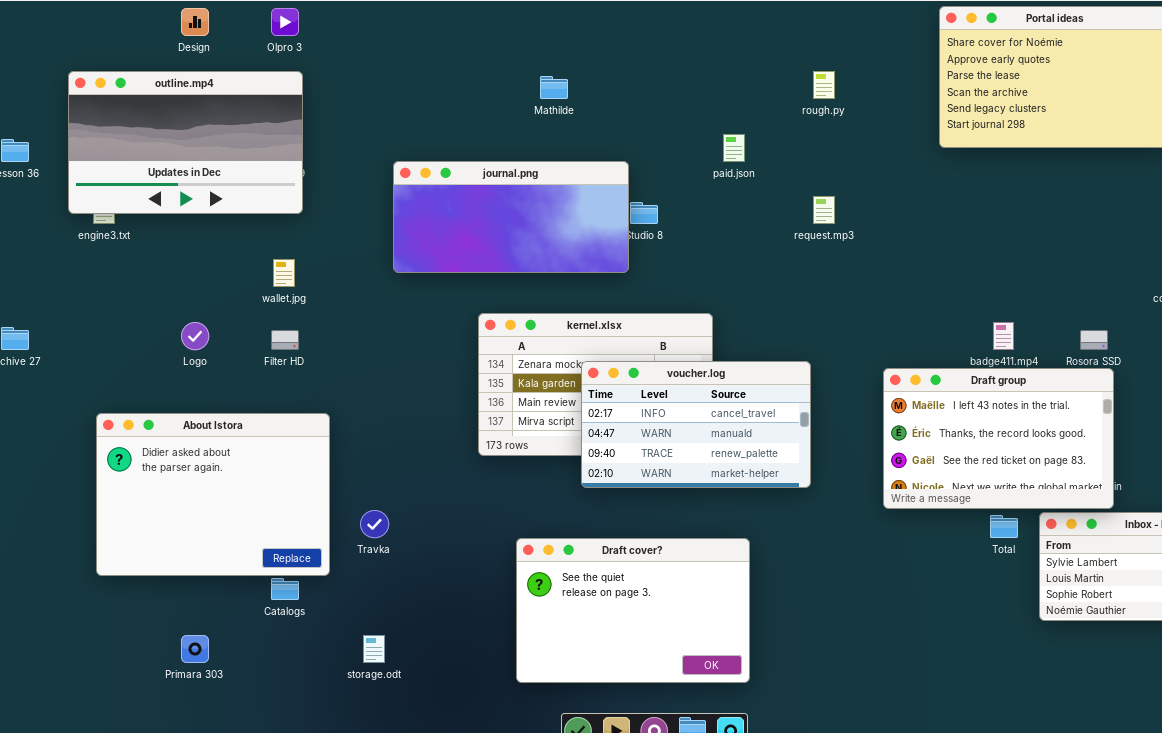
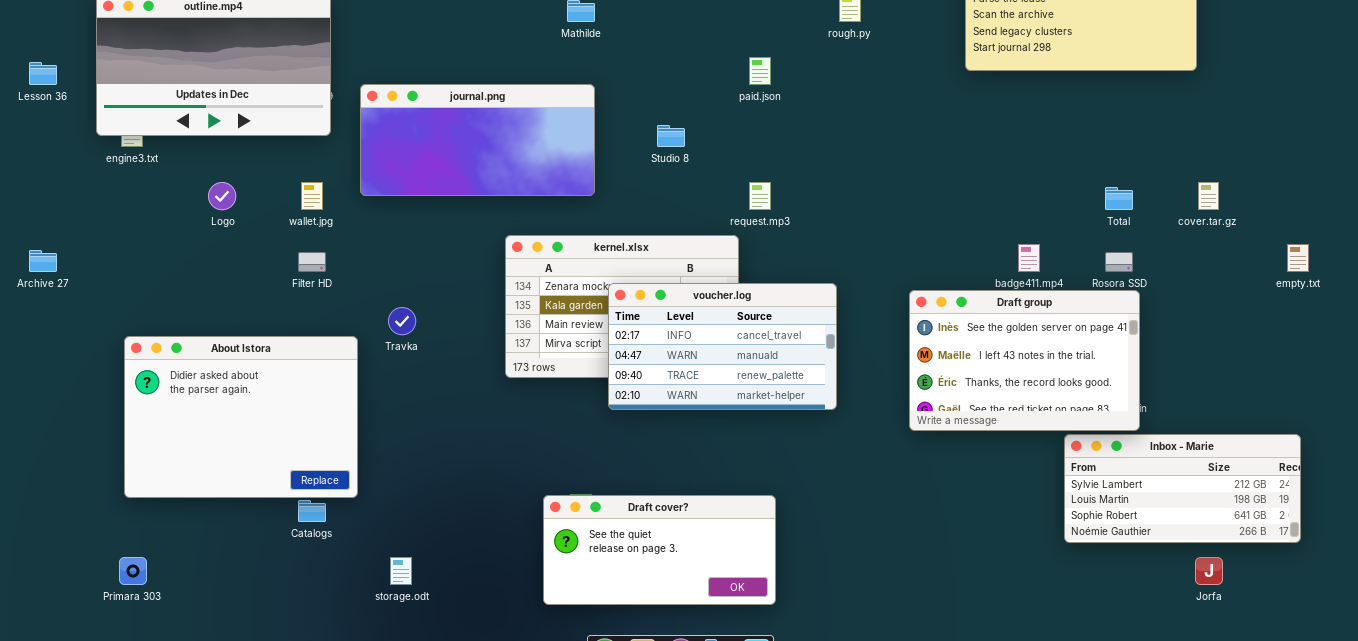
journal.png: [393,161,629,273] -> [360,84,595,196], moved
request.mp3: [813,196,835,224] -> [749,182,771,210], moved
Logo: [181,322,209,350] -> [208,182,236,210], moved
Draft group: [883,368,1114,509] -> [909,290,1140,431], scrolled up 1 row
Travka: [360,510,389,538] -> [388,307,416,335], moved
Total: [990,515,1018,538] -> [1105,187,1133,210], moved
Draft cover?: [516,538,750,683] -> [543,495,776,605], resized
Primara 303: [181,635,209,663] -> [119,557,147,585], moved

